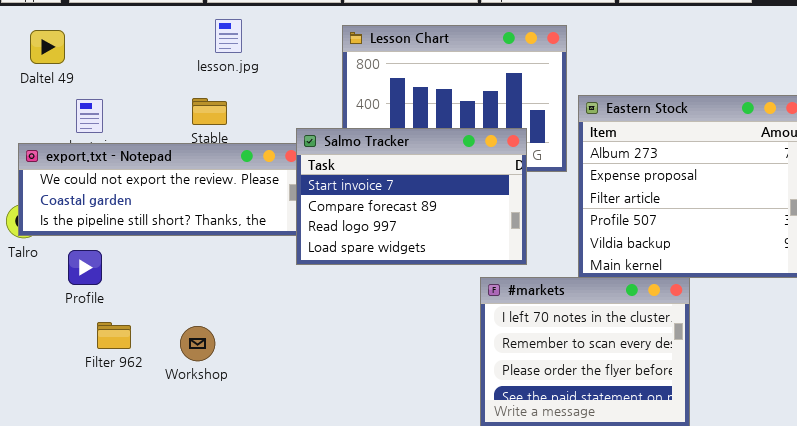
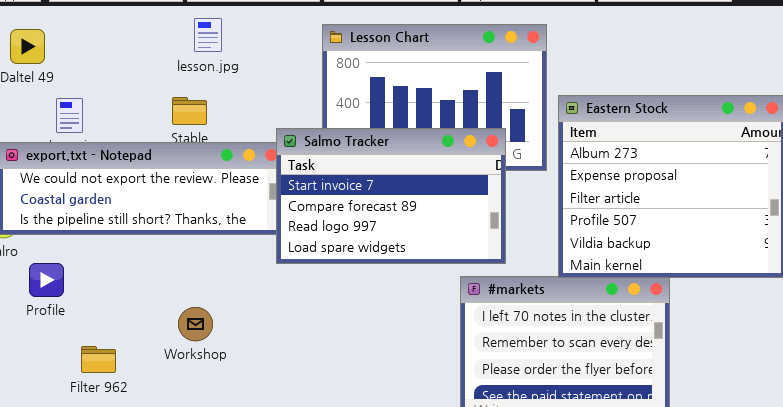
Profile: [68,250,102,285] -> [29,263,64,297], moved
Filter 962: [97,322,131,349] -> [81,346,116,373], moved
Workshop: [180,326,215,361] -> [178,307,213,341], moved

